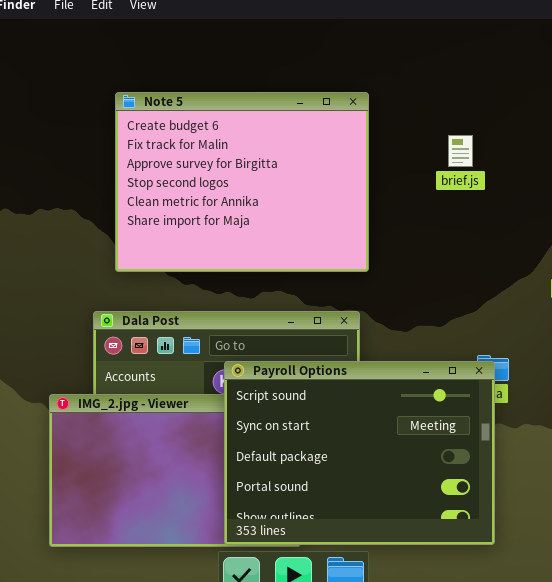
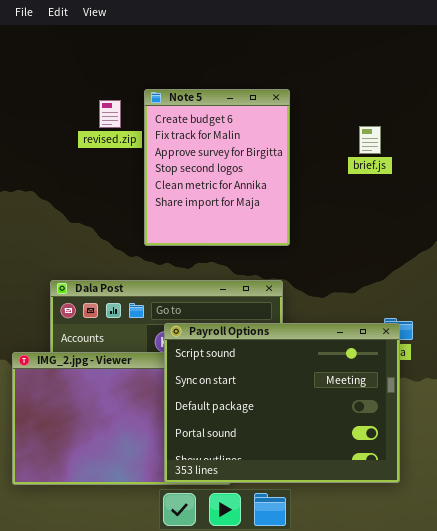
Note 5: [115,92,369,272] -> [144,89,290,246], resized

